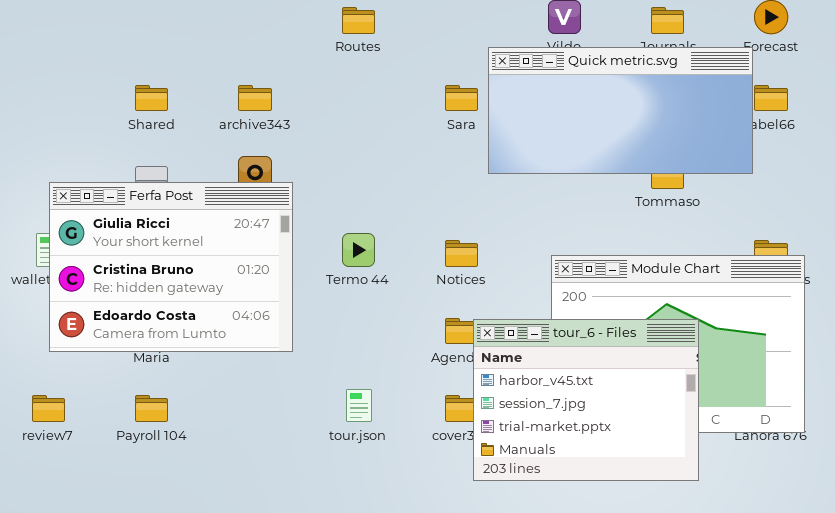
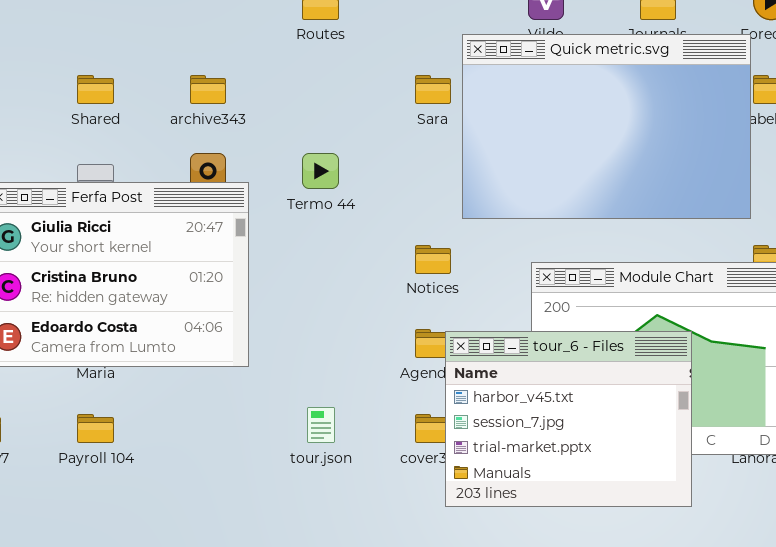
Quick metric.svg: [488,47,753,174] -> [462,34,751,219], resized
Termo 44: [342,233,375,267] -> [302,153,339,189], moved

